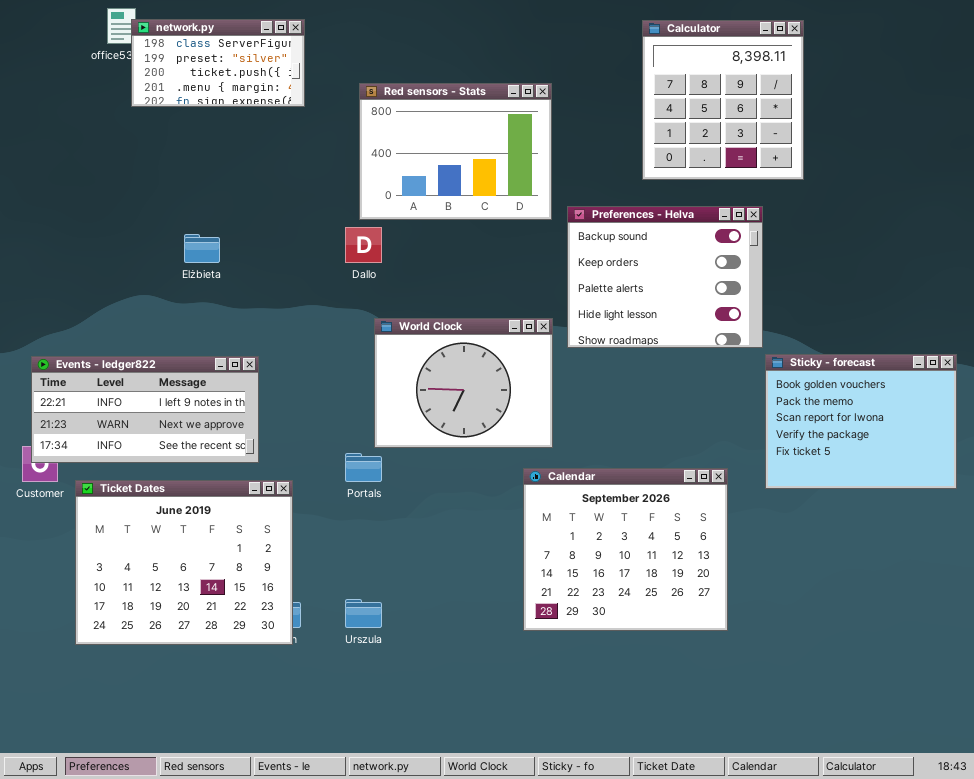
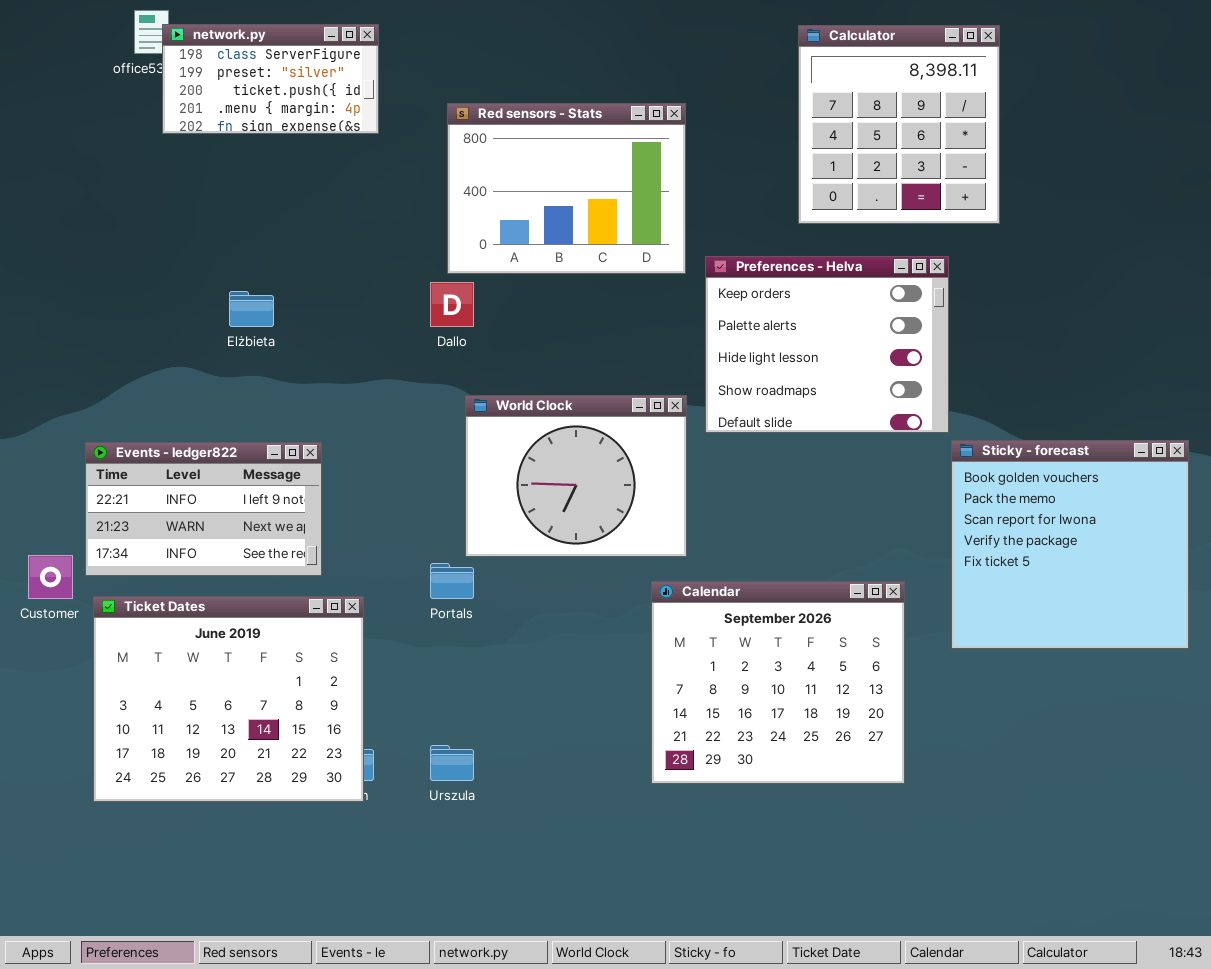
Preferences - Helva: [567,206,763,348] -> [705,256,949,433], scrolled down 1 row
Sticky - forecast: [765,354,957,489] -> [951,440,1189,649], resized
Events - ledger822: [31,356,259,463] -> [85,442,322,576], resized

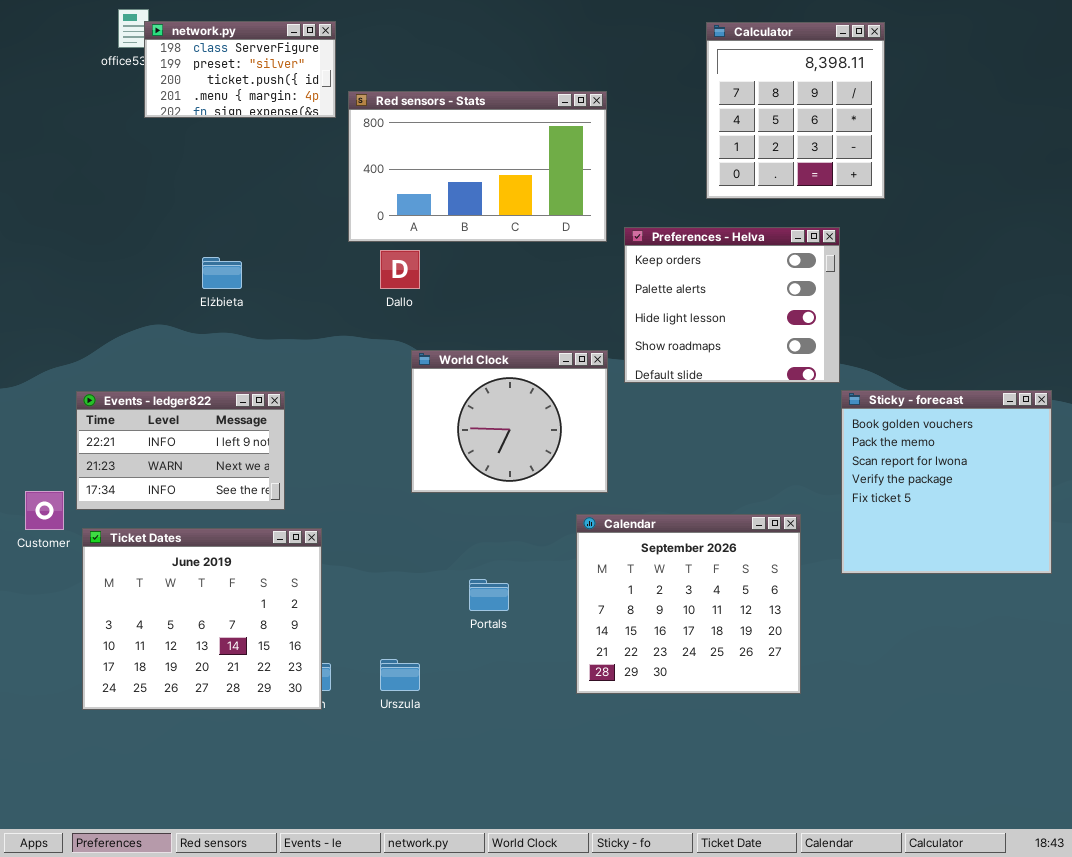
Red sensors - Stats: [447,103,686,274] -> [348,91,607,242], resized
Portals: [430,563,474,599] -> [469,579,509,611], moved

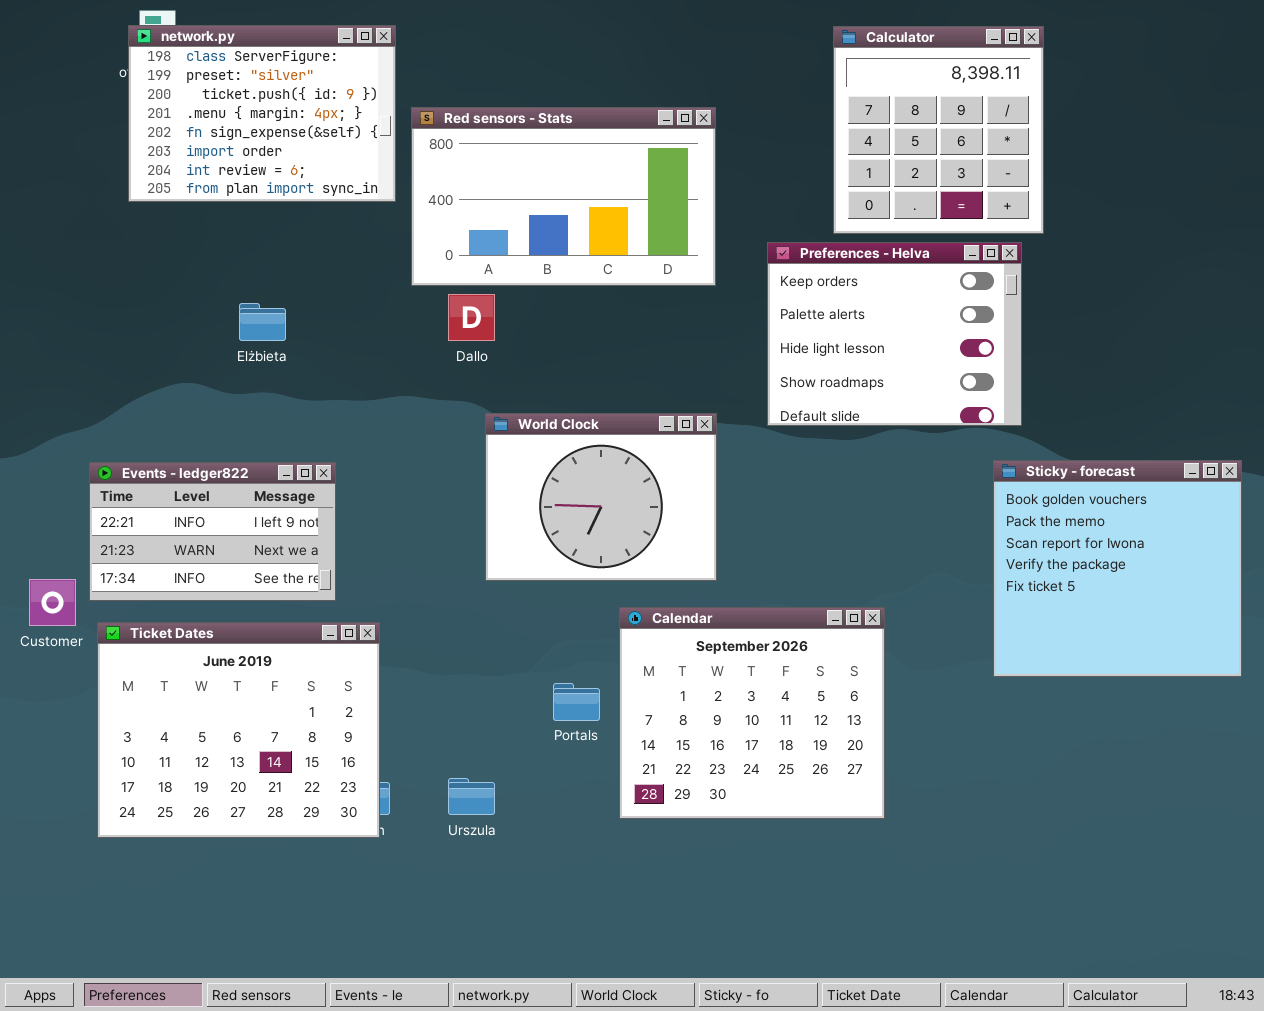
network.py: [144,21,336,118] -> [128,25,396,202], resized
Preferences - Helva: [624,227,840,383] -> [767,242,1022,426], moved
Calendar: [576,514,801,694] -> [619,607,885,819], moved

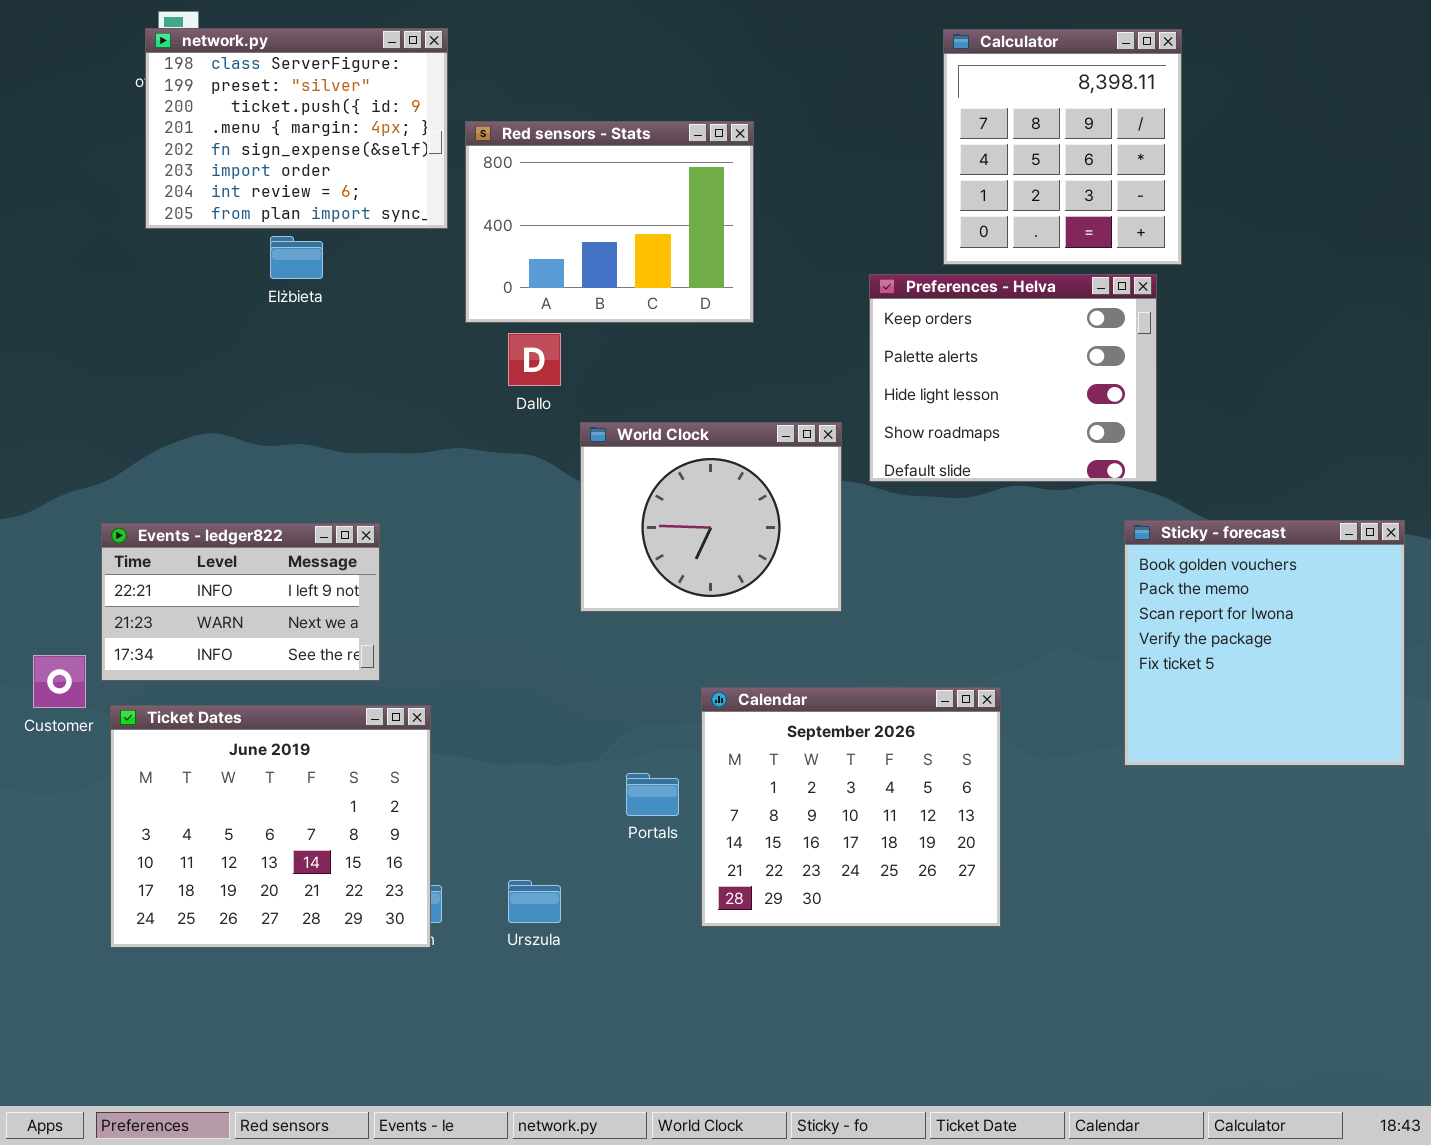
Red sensors - Stats: [411,107,716,286] -> [465,121,754,323], resized
Elżbieta: [239,303,286,341] -> [270,236,323,279], moved
World Clock: [485,413,717,581] -> [580,422,842,612], moved

